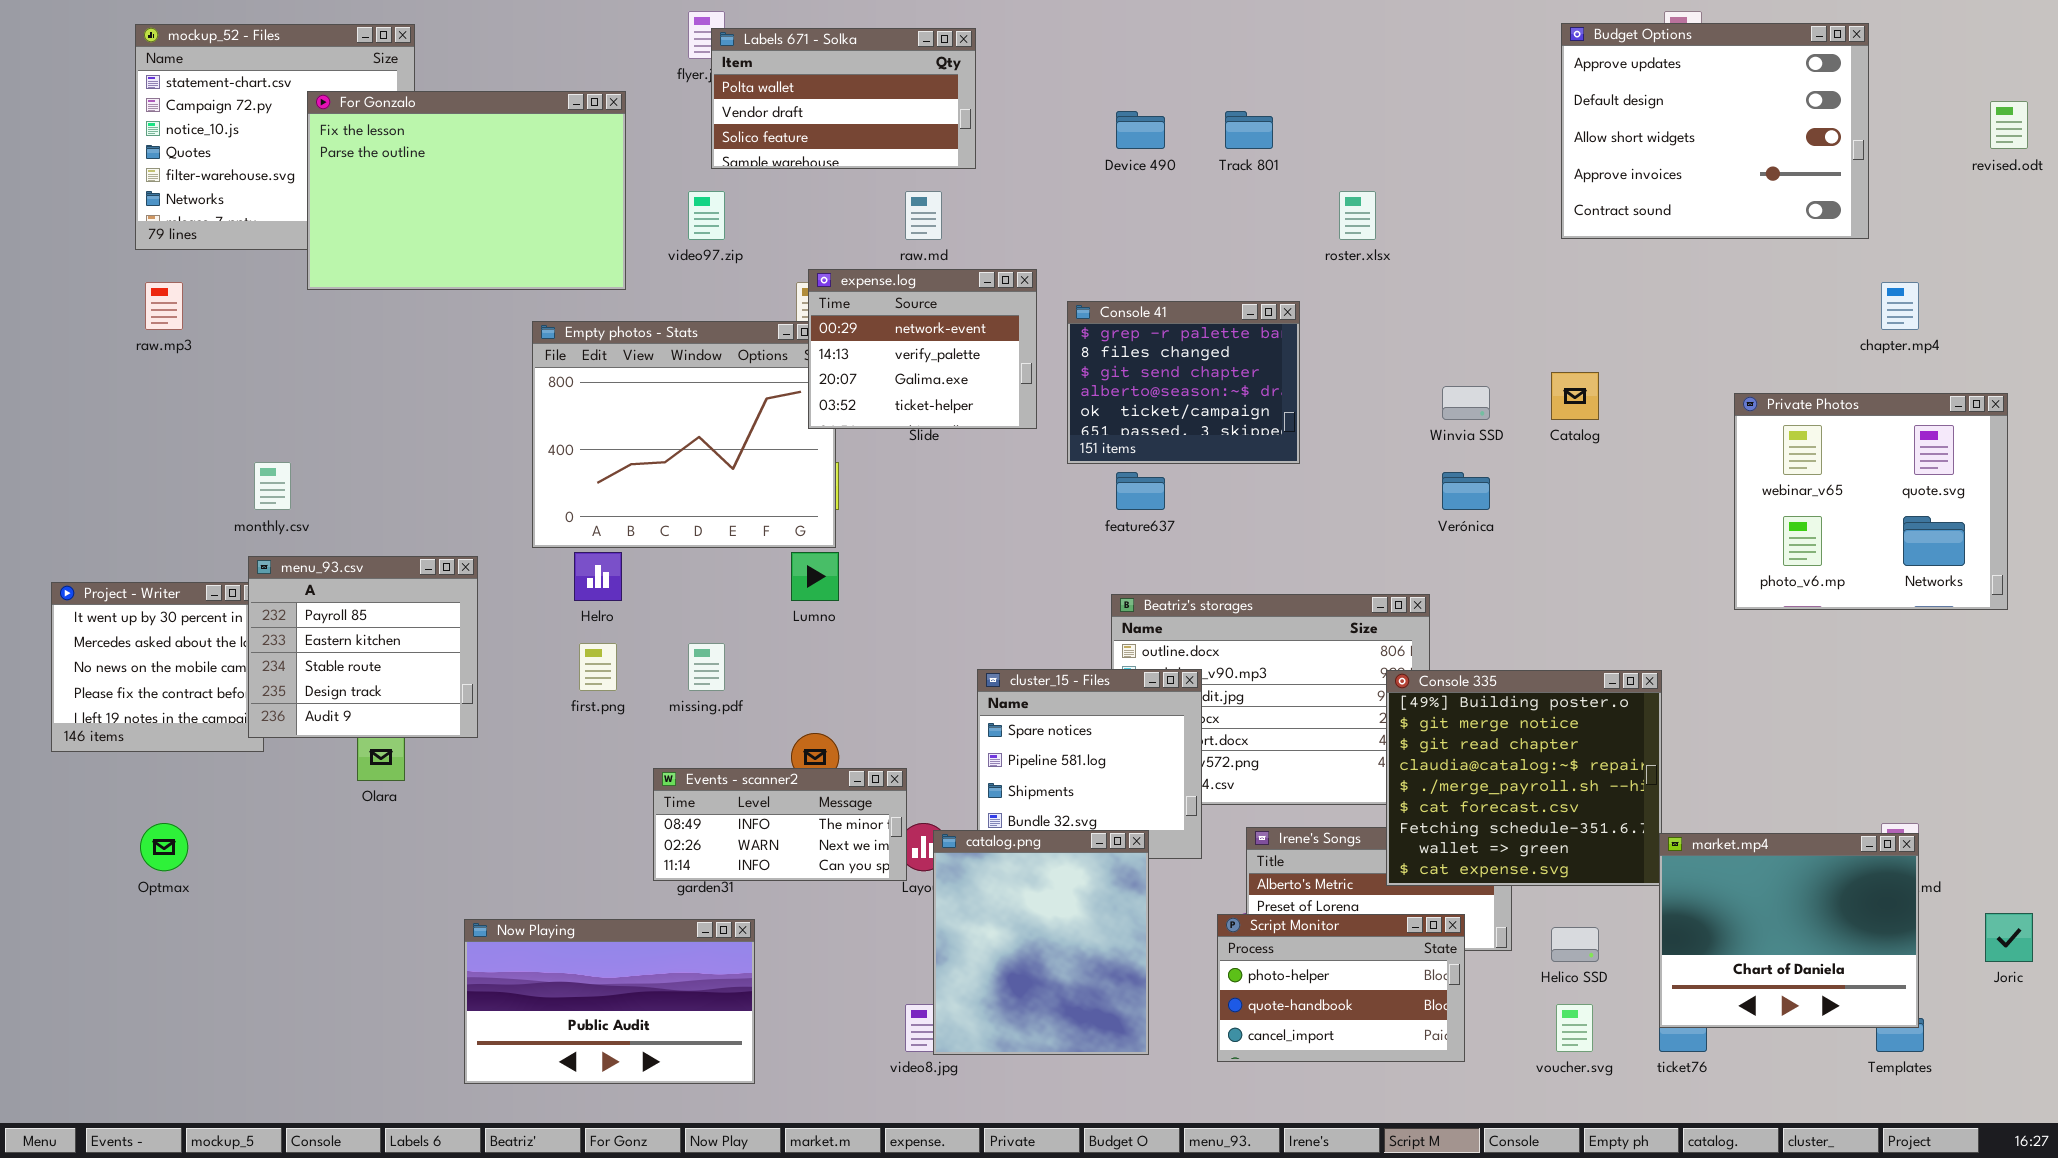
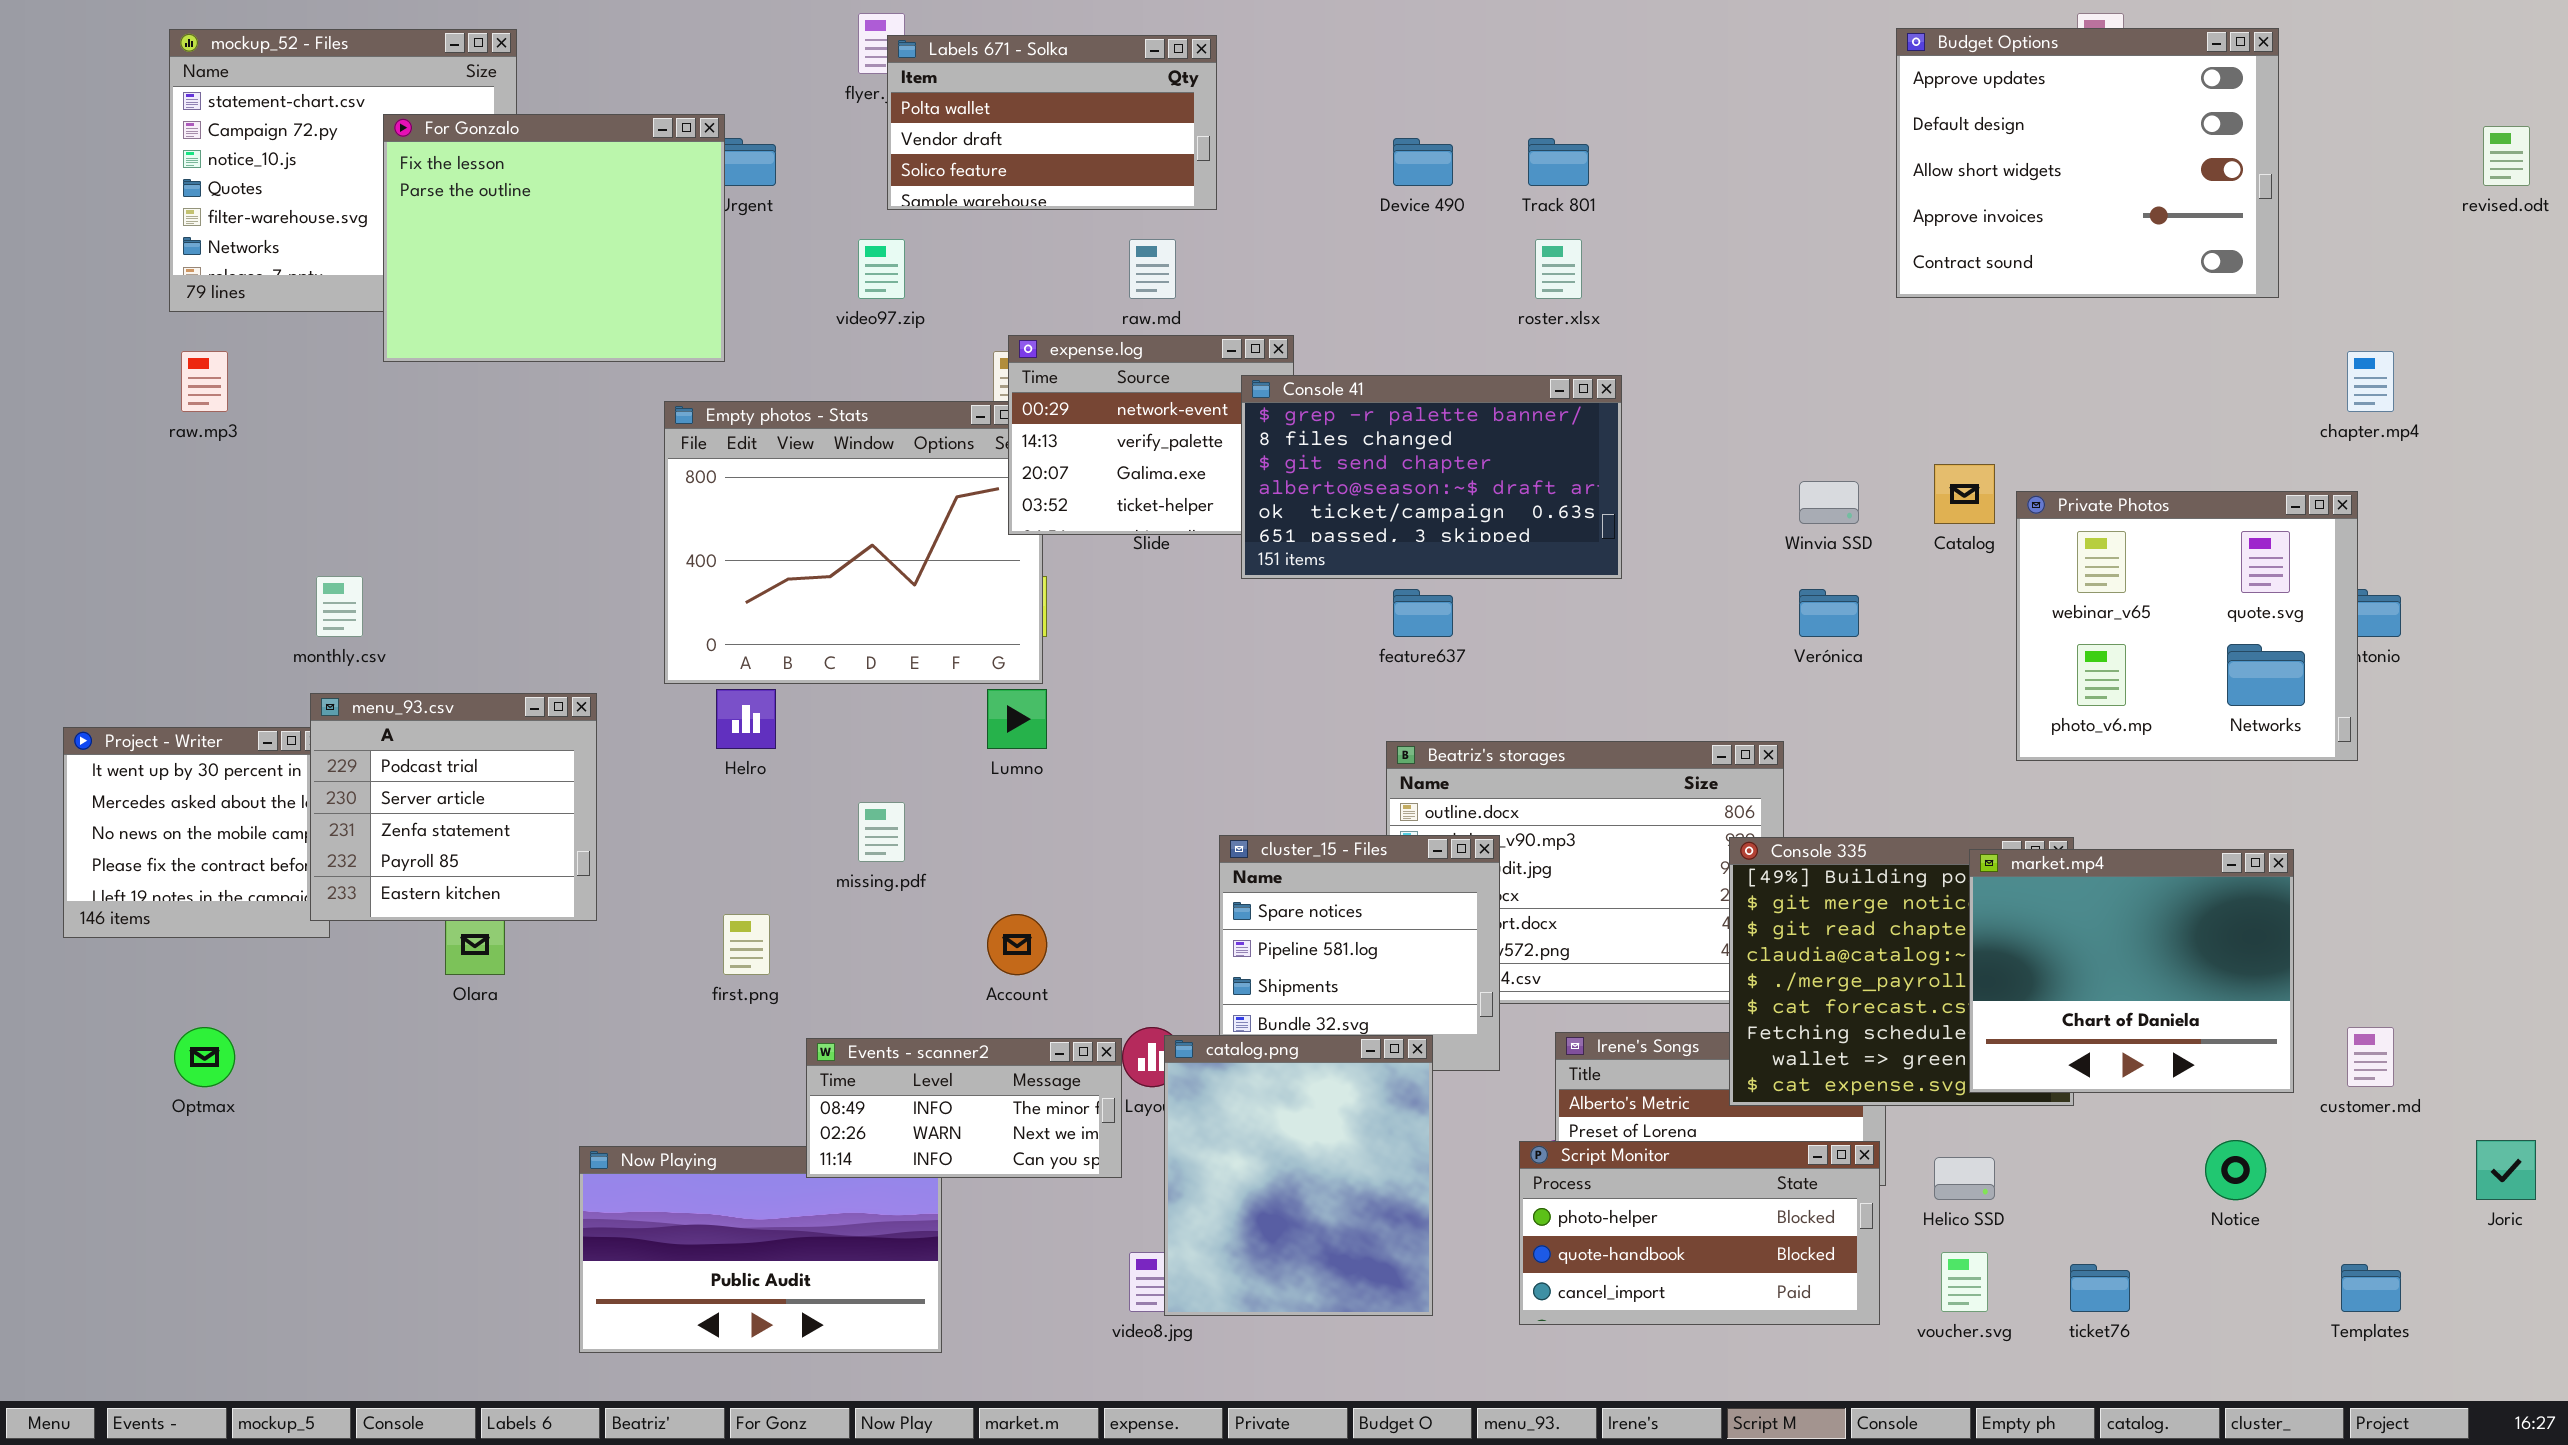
Budget Options: [1561,23,1869,239] -> [1896,28,2279,298], moved
For Gonzalo: [307,91,626,290] -> [383,114,725,362], resized
roster.xlsx: [1339,191,1376,240] -> [1535,239,1582,299], moved
Console 41: [1067,301,1300,464] -> [1241,375,1622,579], resized
Private Photos: [1734,393,2008,610] -> [2016,491,2358,761], moved
menu_93.csv: [248,556,478,738] -> [310,693,597,921], scrolled up 3 rows
first.png: [579,643,617,691] -> [723,914,770,975], moved
Events - scanner2: [653,768,907,881] -> [806,1038,1122,1178], moved
market.mp4: [1659,833,1919,1028] -> [1969,849,2294,1093], moved
Script Monitor: [1217,914,1465,1062] -> [1519,1141,1880,1325], resized

